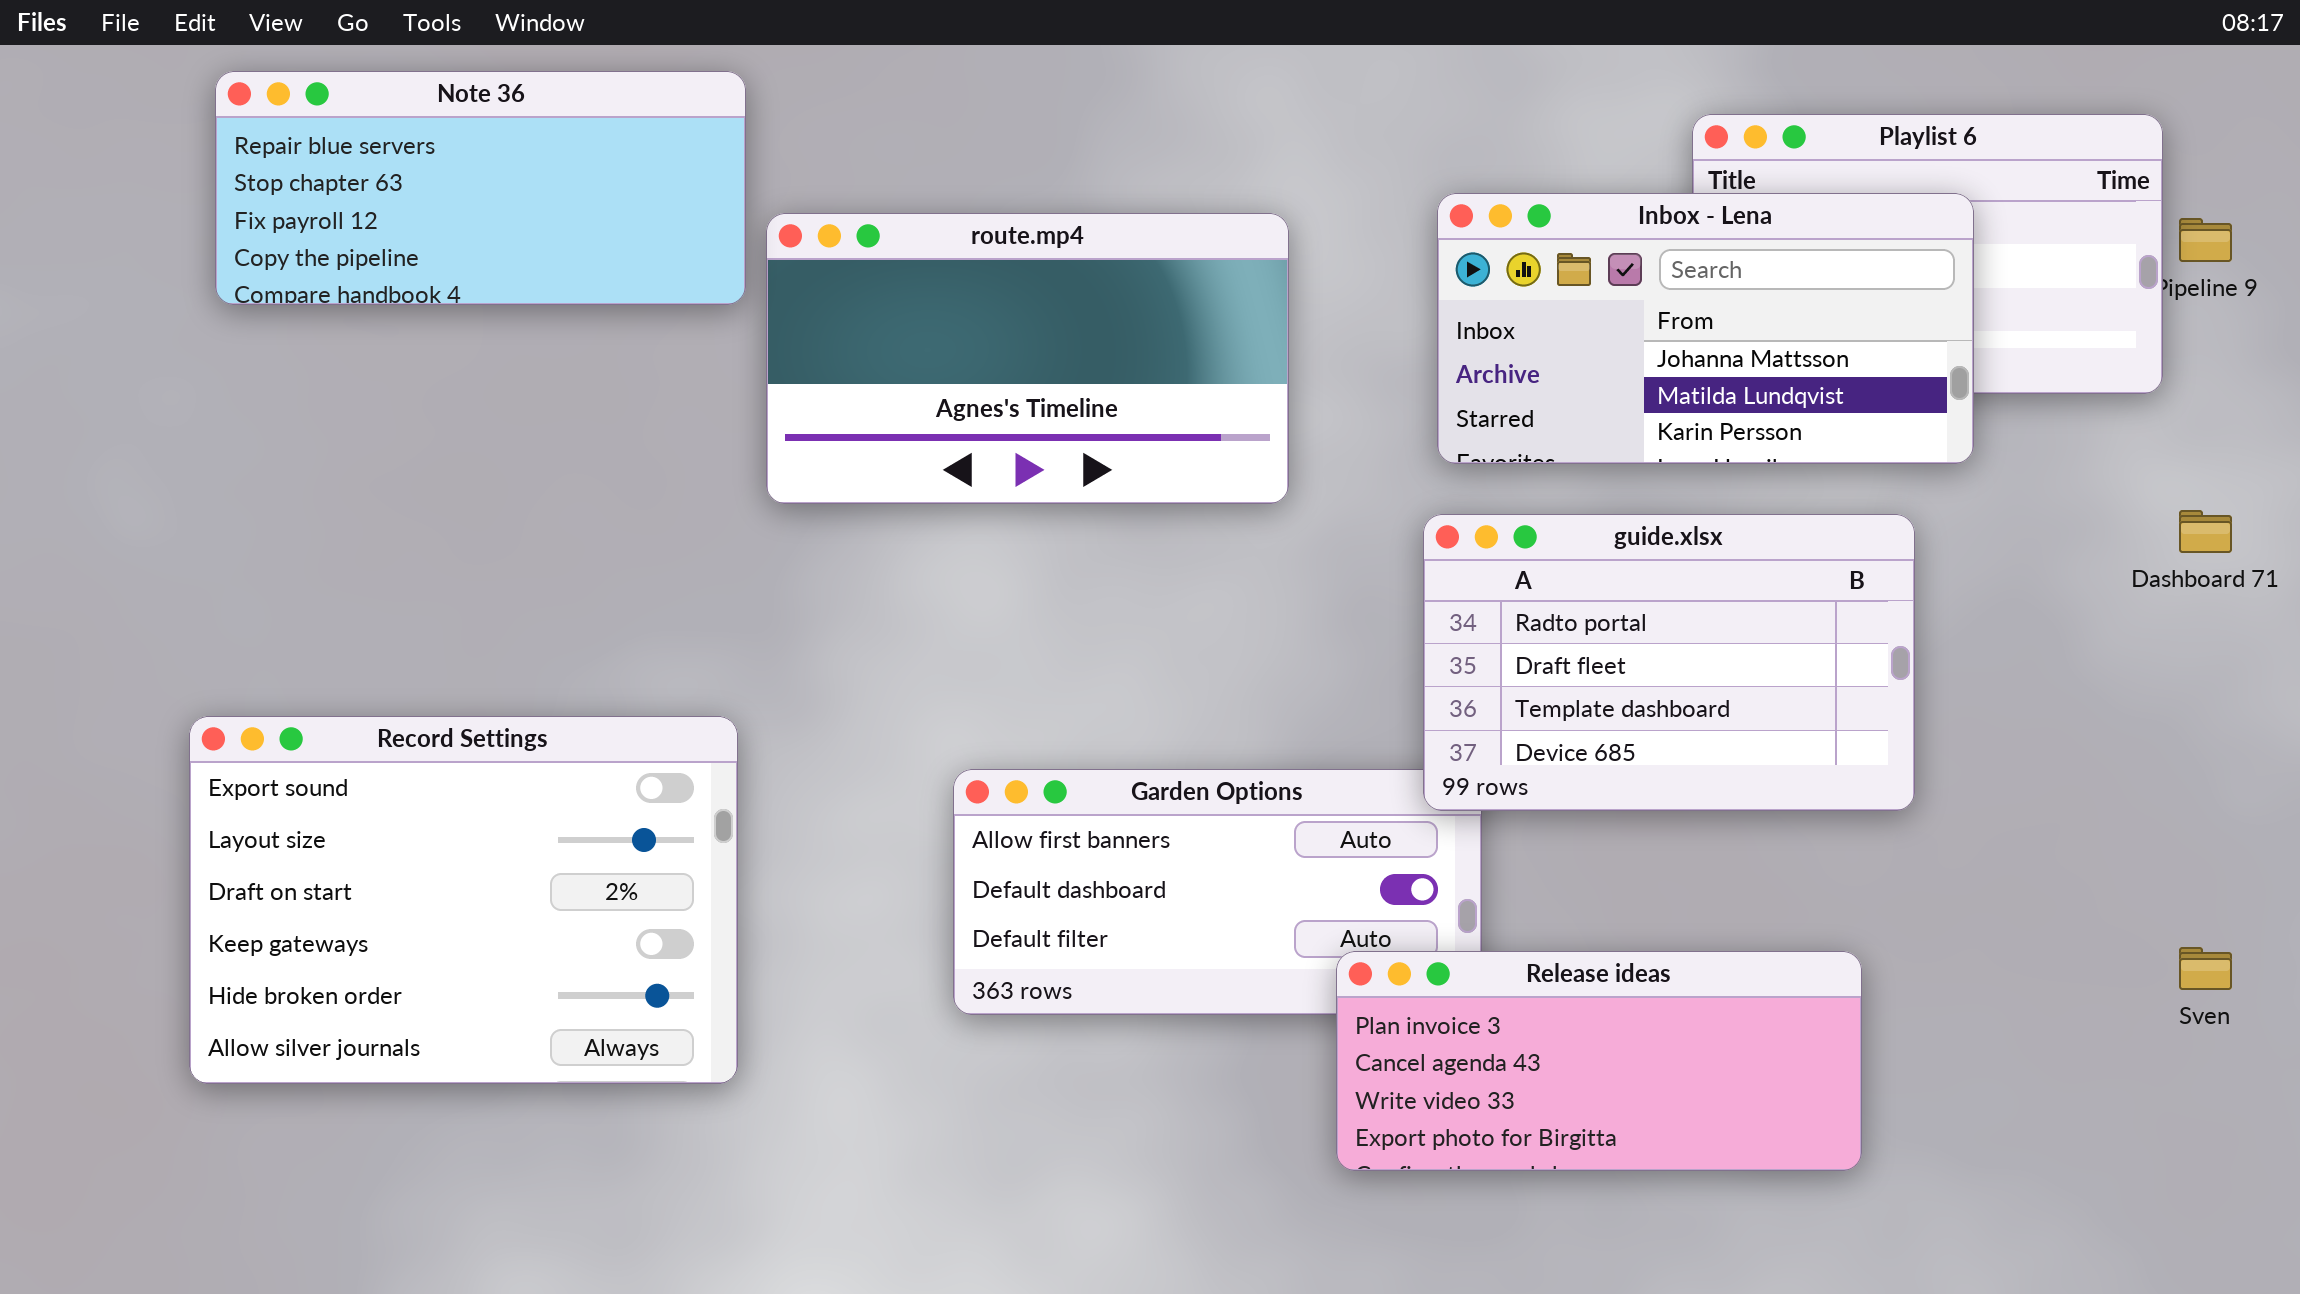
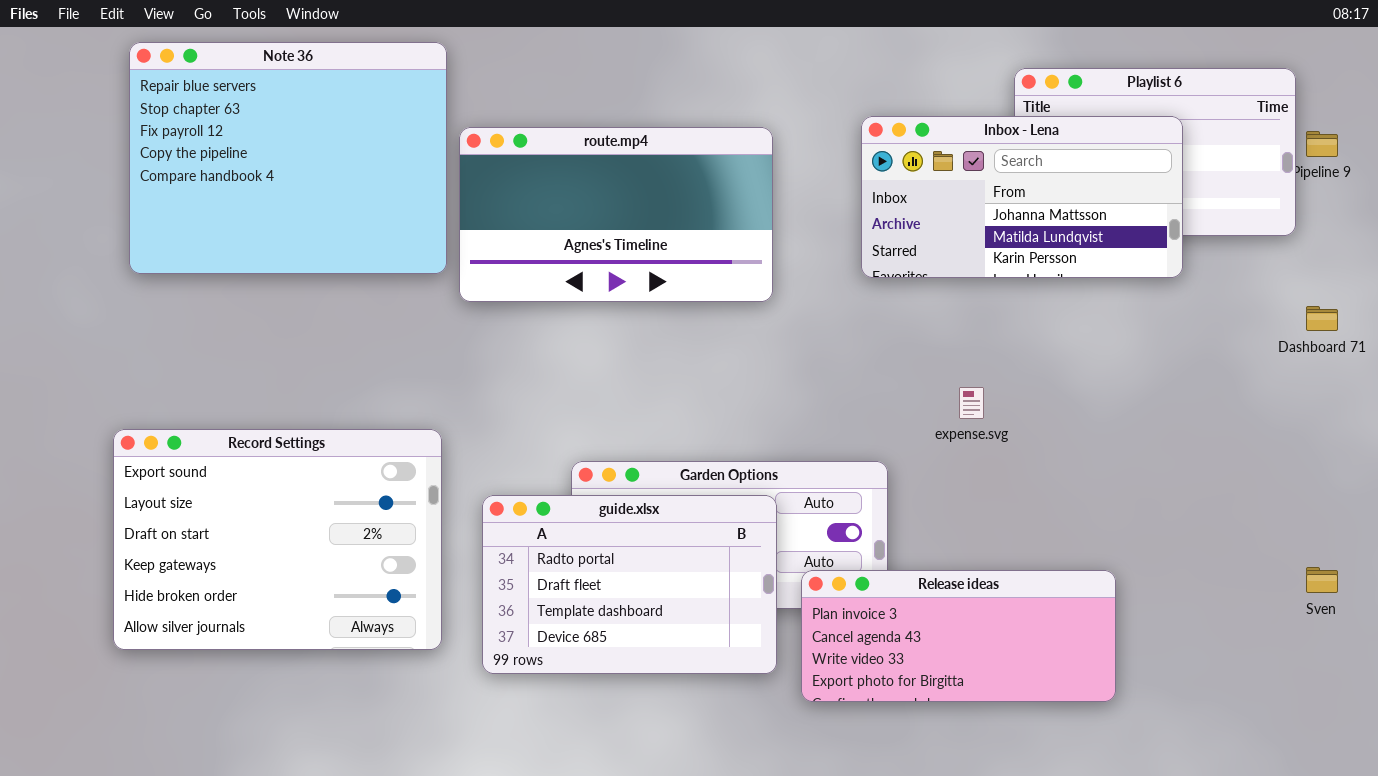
Note 36: [215,71,746,305] -> [129,42,447,274], resized
guide.xlsx: [1423,514,1915,811] -> [482,495,777,674], moved

